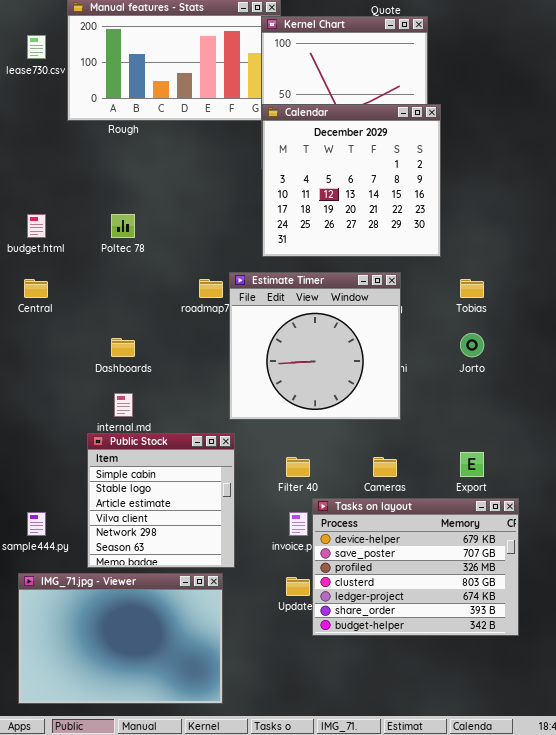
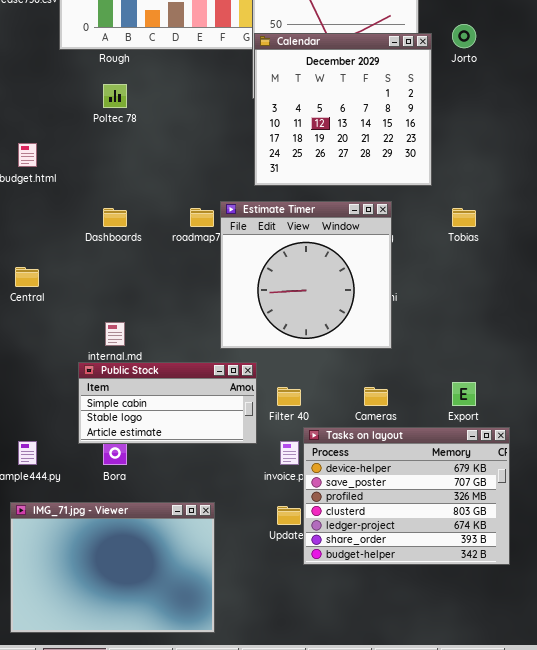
Poltec 78: [111,214,135,238] -> [103,84,127,108], moved
Central: [24,279,48,298] -> [15,267,39,287], moved
Jorto: [460,333,484,357] -> [452,24,476,48], moved
Dashboards: [111,338,135,357] -> [103,208,127,227], moved
Public Stock: [87,433,235,568] -> [78,362,257,444], resized

